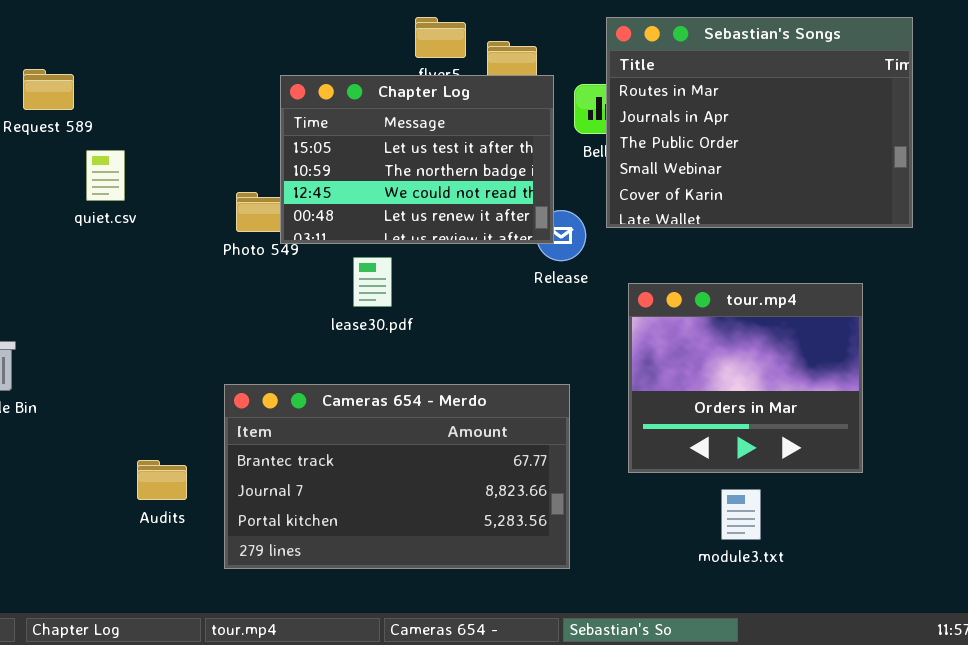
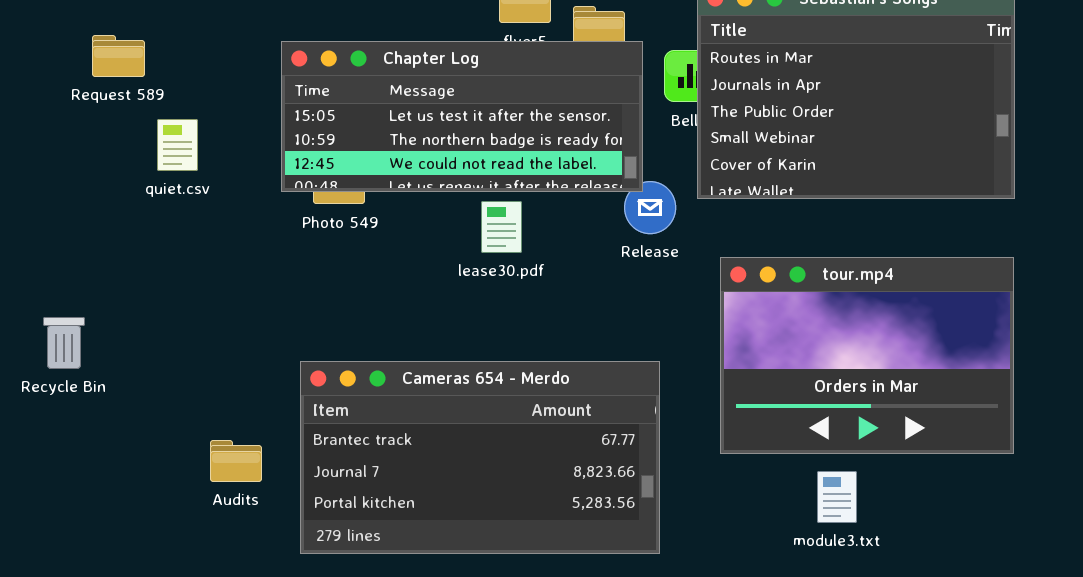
Chapter Log: [280,75,554,244] -> [281,41,643,192], resized
lease30.pdf: [353,257,392,307] -> [481,201,522,253], moved
tour.mp4: [628,283,863,473] -> [720,257,1014,454], resized

